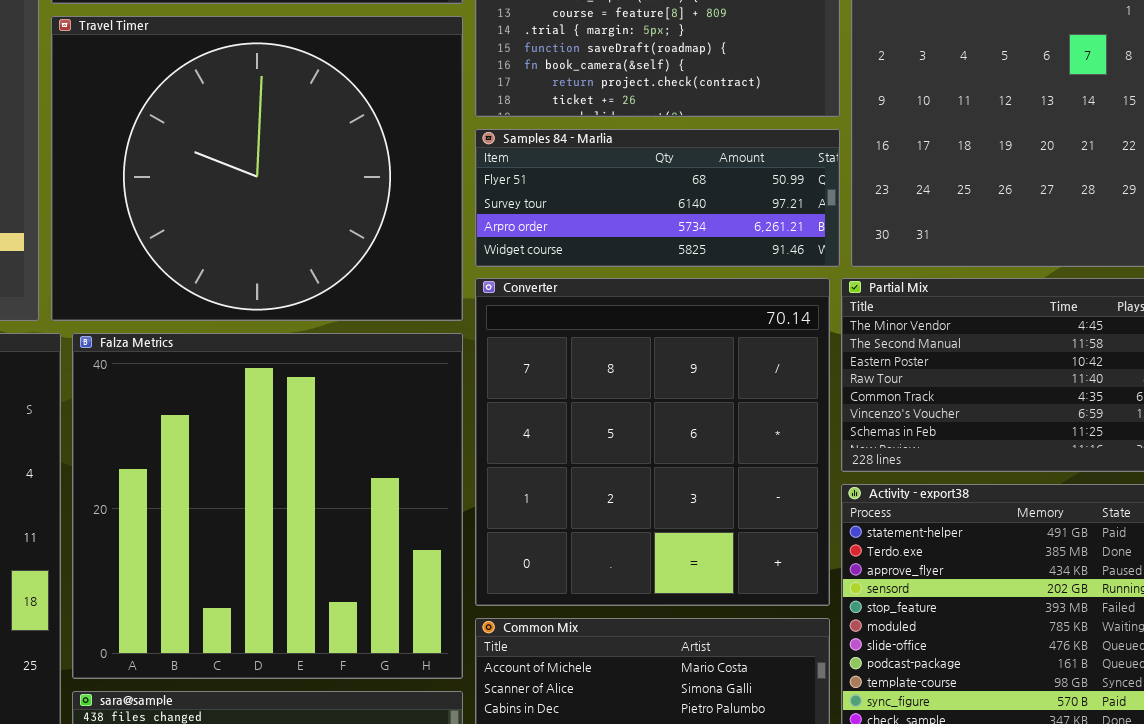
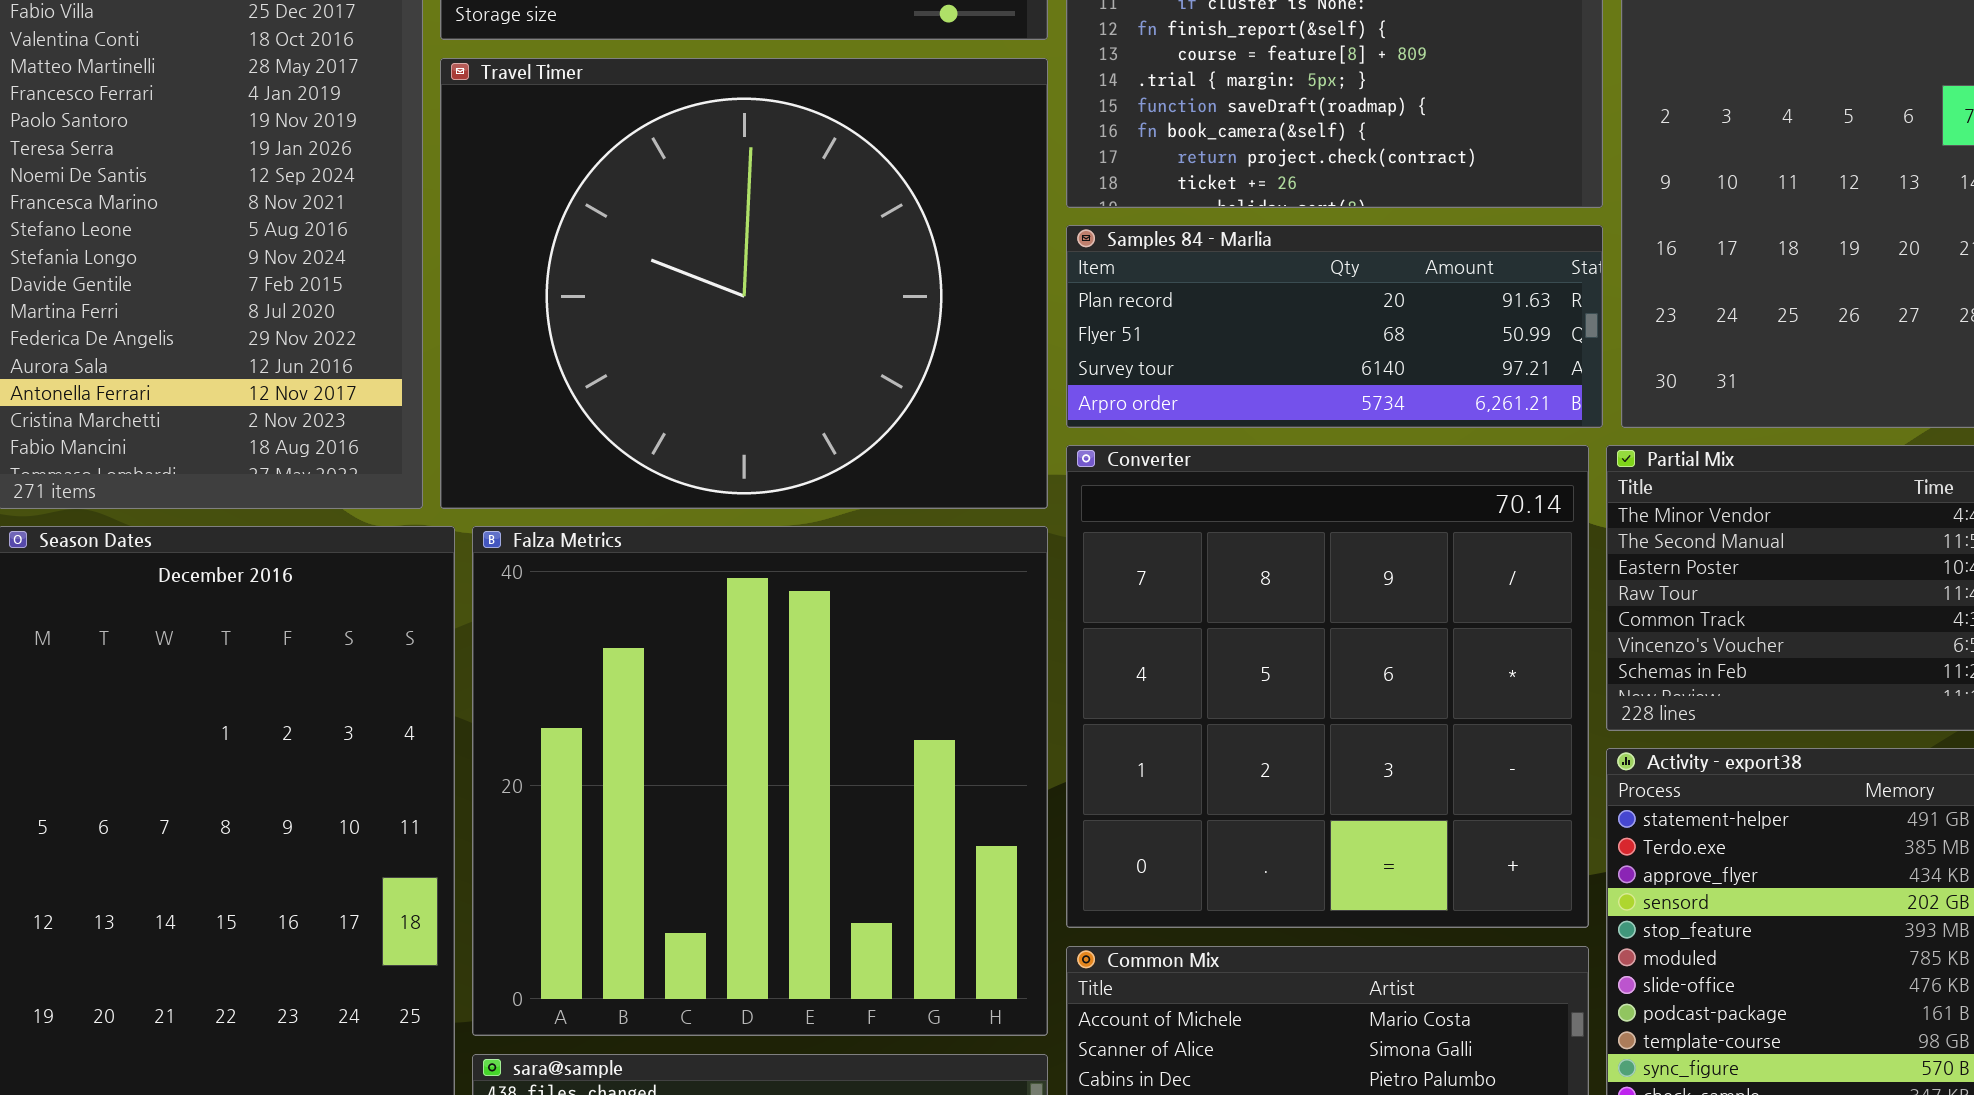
Samples 84 - Marlia: [475,129,840,267] -> [1066,225,1603,428], scrolled up 1 row

